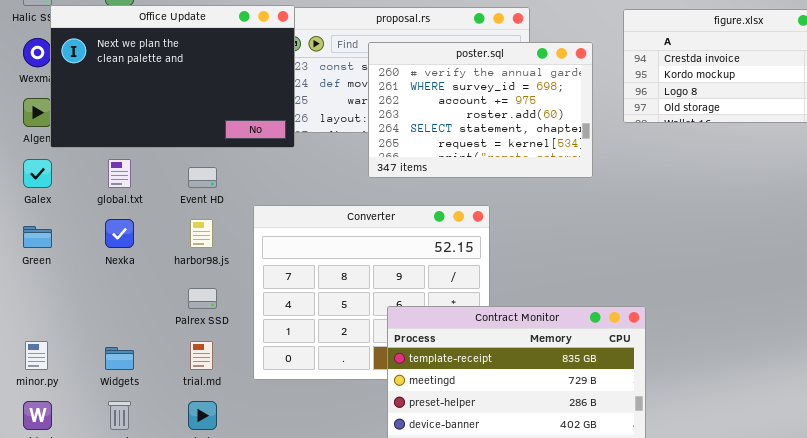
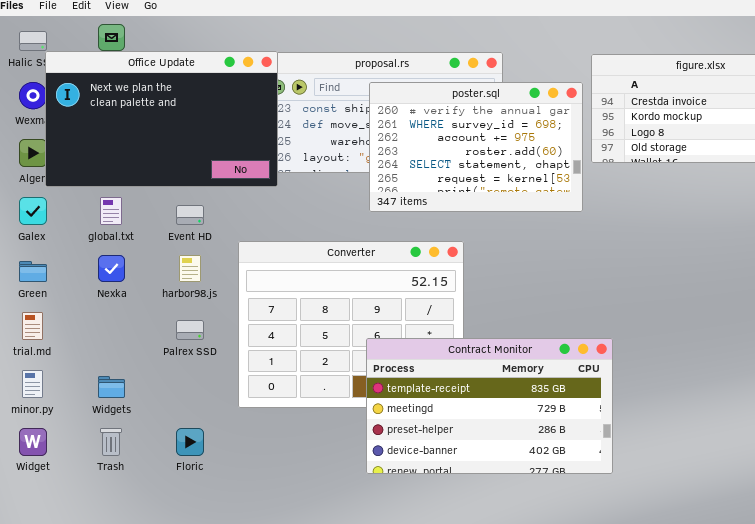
poster.sql: [368,42,593,178] -> [369,82,583,212], moved
trial.md: [190,341,213,370] -> [22,312,43,340], moved

